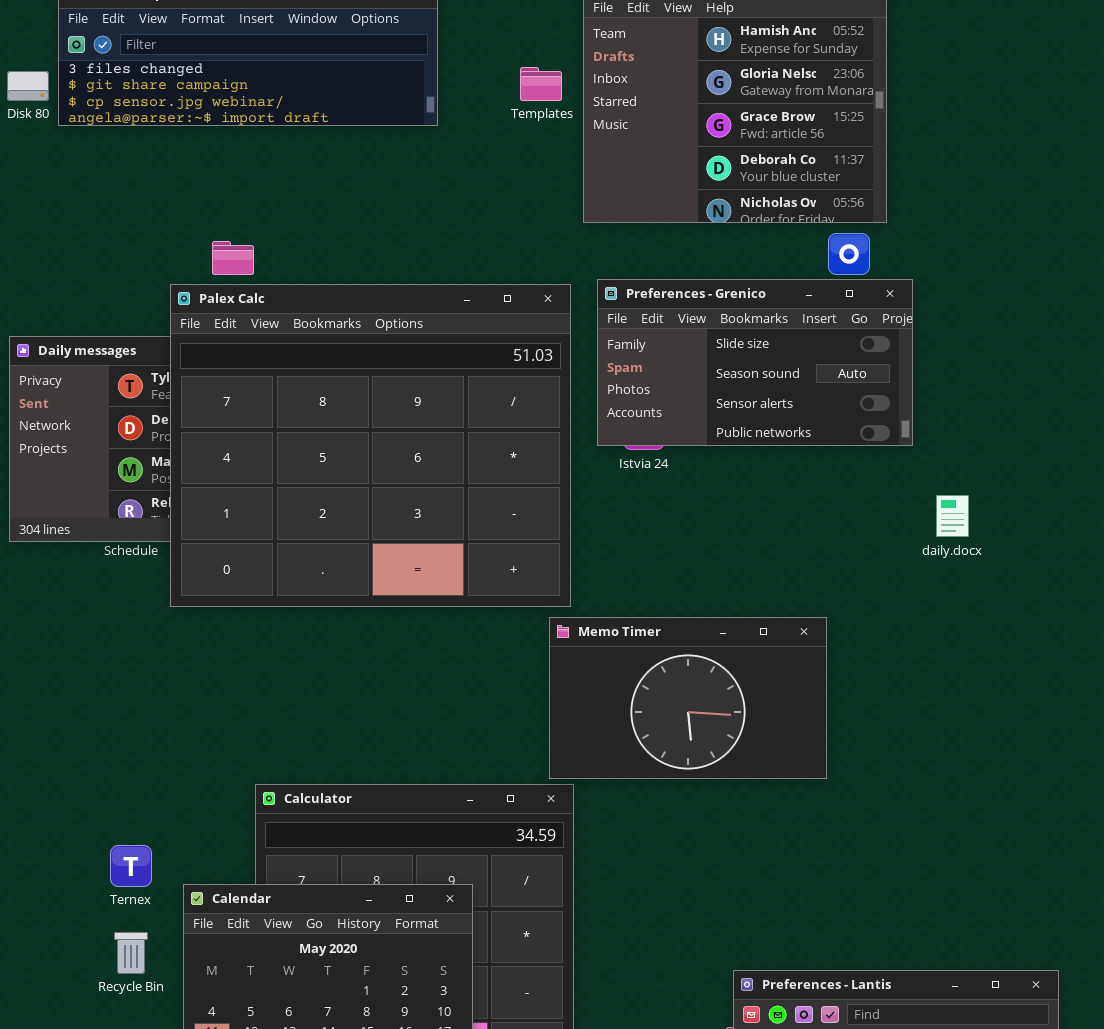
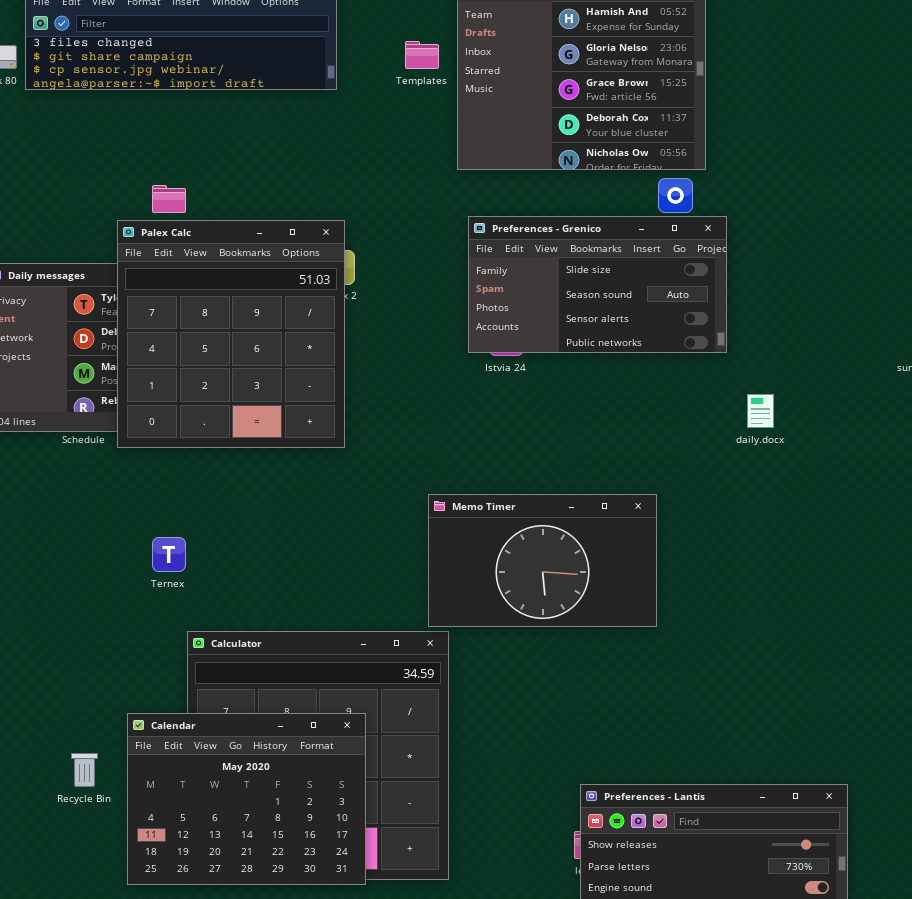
Palex Calc: [170,284,571,607] -> [117,220,345,448], resized
Ternex: [110,845,152,887] -> [152,537,186,572], moved

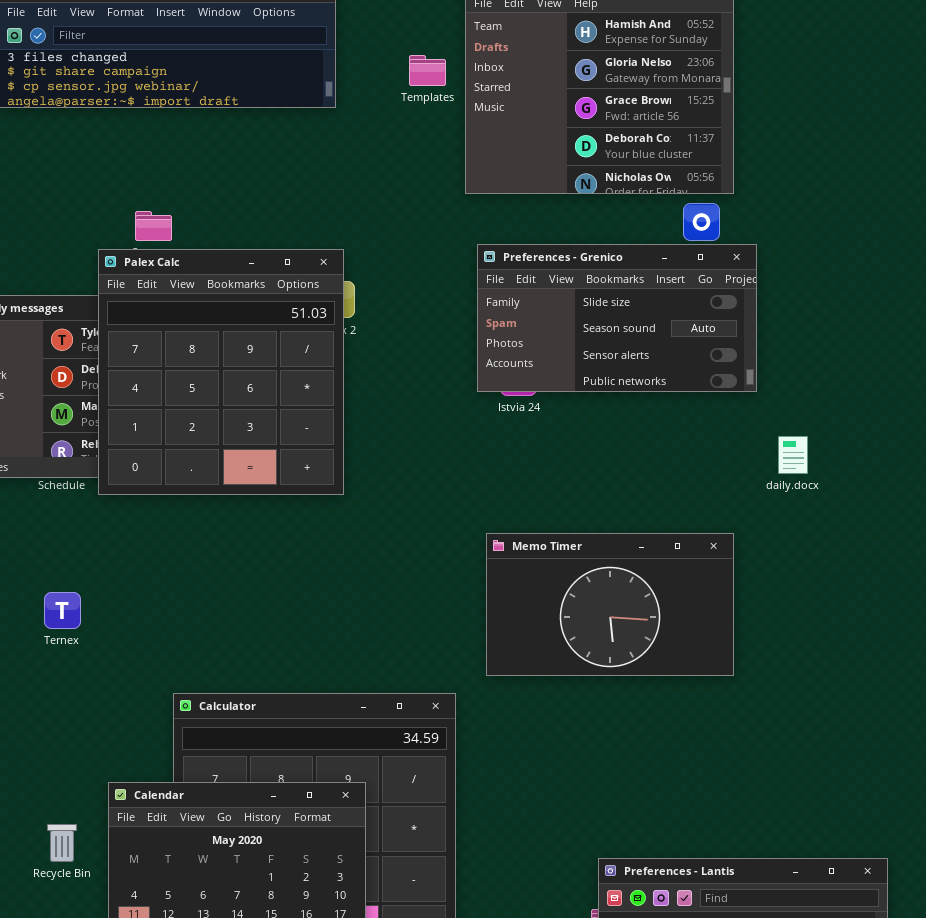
Memo Timer: [428,494,657,627] -> [486,533,734,676], moved
Ternex: [152,537,186,572] -> [44,592,81,629], moved

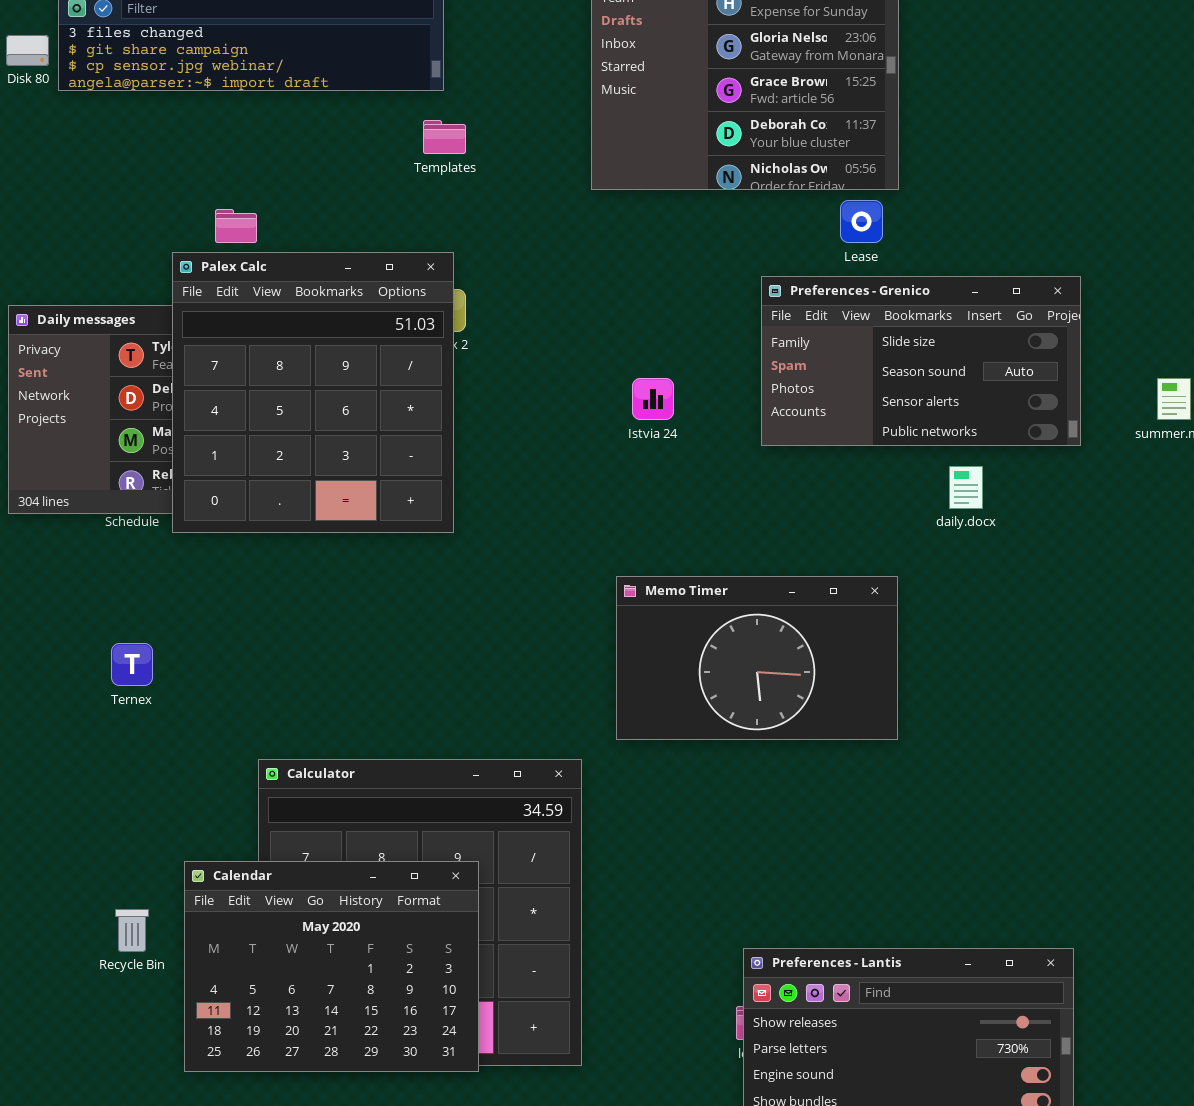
Templates: [409,55,446,86] -> [423,120,466,154], moved
Preferences - Grenico: [477,244,757,392] -> [761,276,1081,446], moved

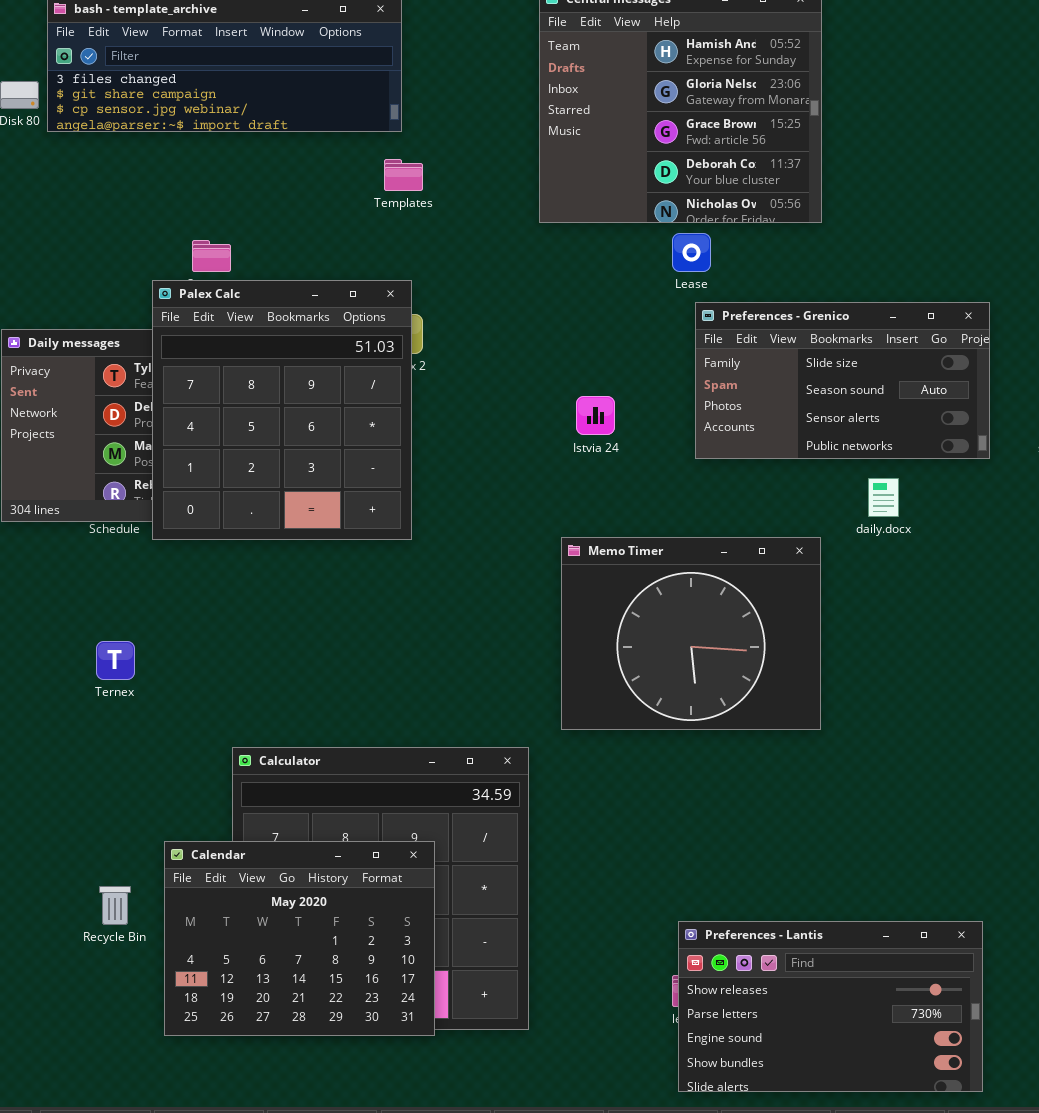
Lease: [840,200,883,243] -> [672,233,711,272], moved
Memo Timer: [616,576,898,740] -> [561,537,821,730], resized

